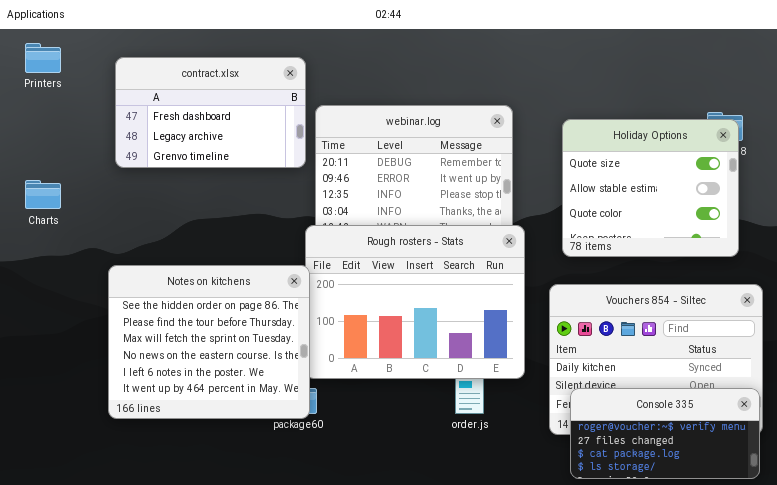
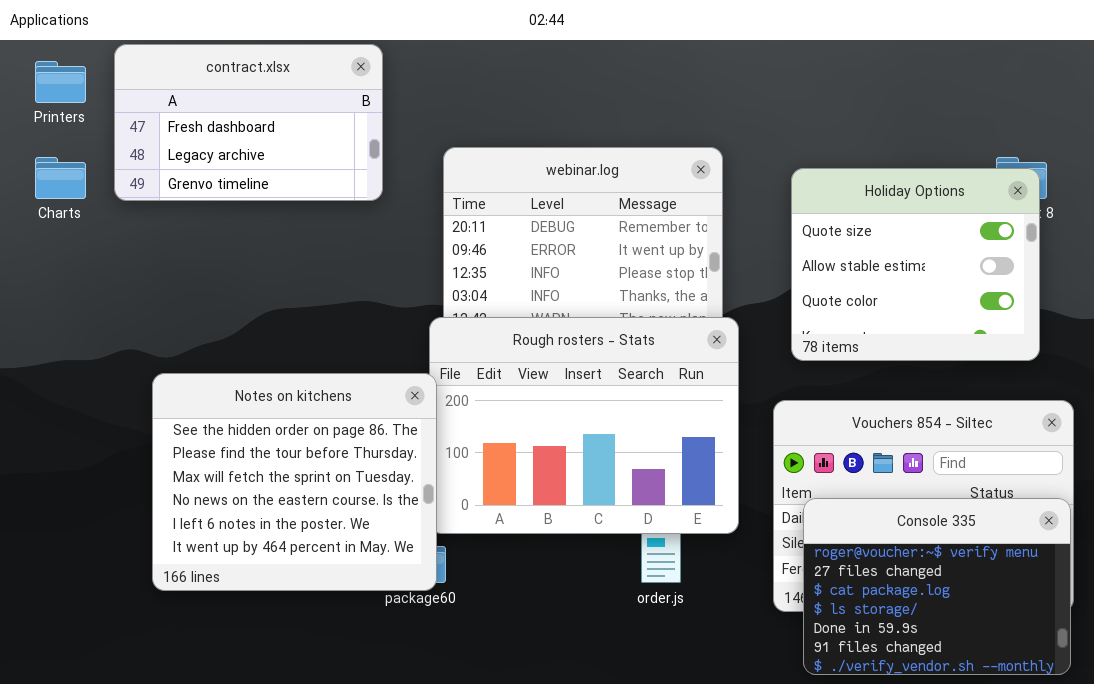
contract.xlsx: [115,57,306,168] -> [114,44,383,201], moved
Charts: [25,180,61,209] -> [35,157,86,199], moved
Console 335: [570,388,760,479] -> [803,498,1071,675], resized

